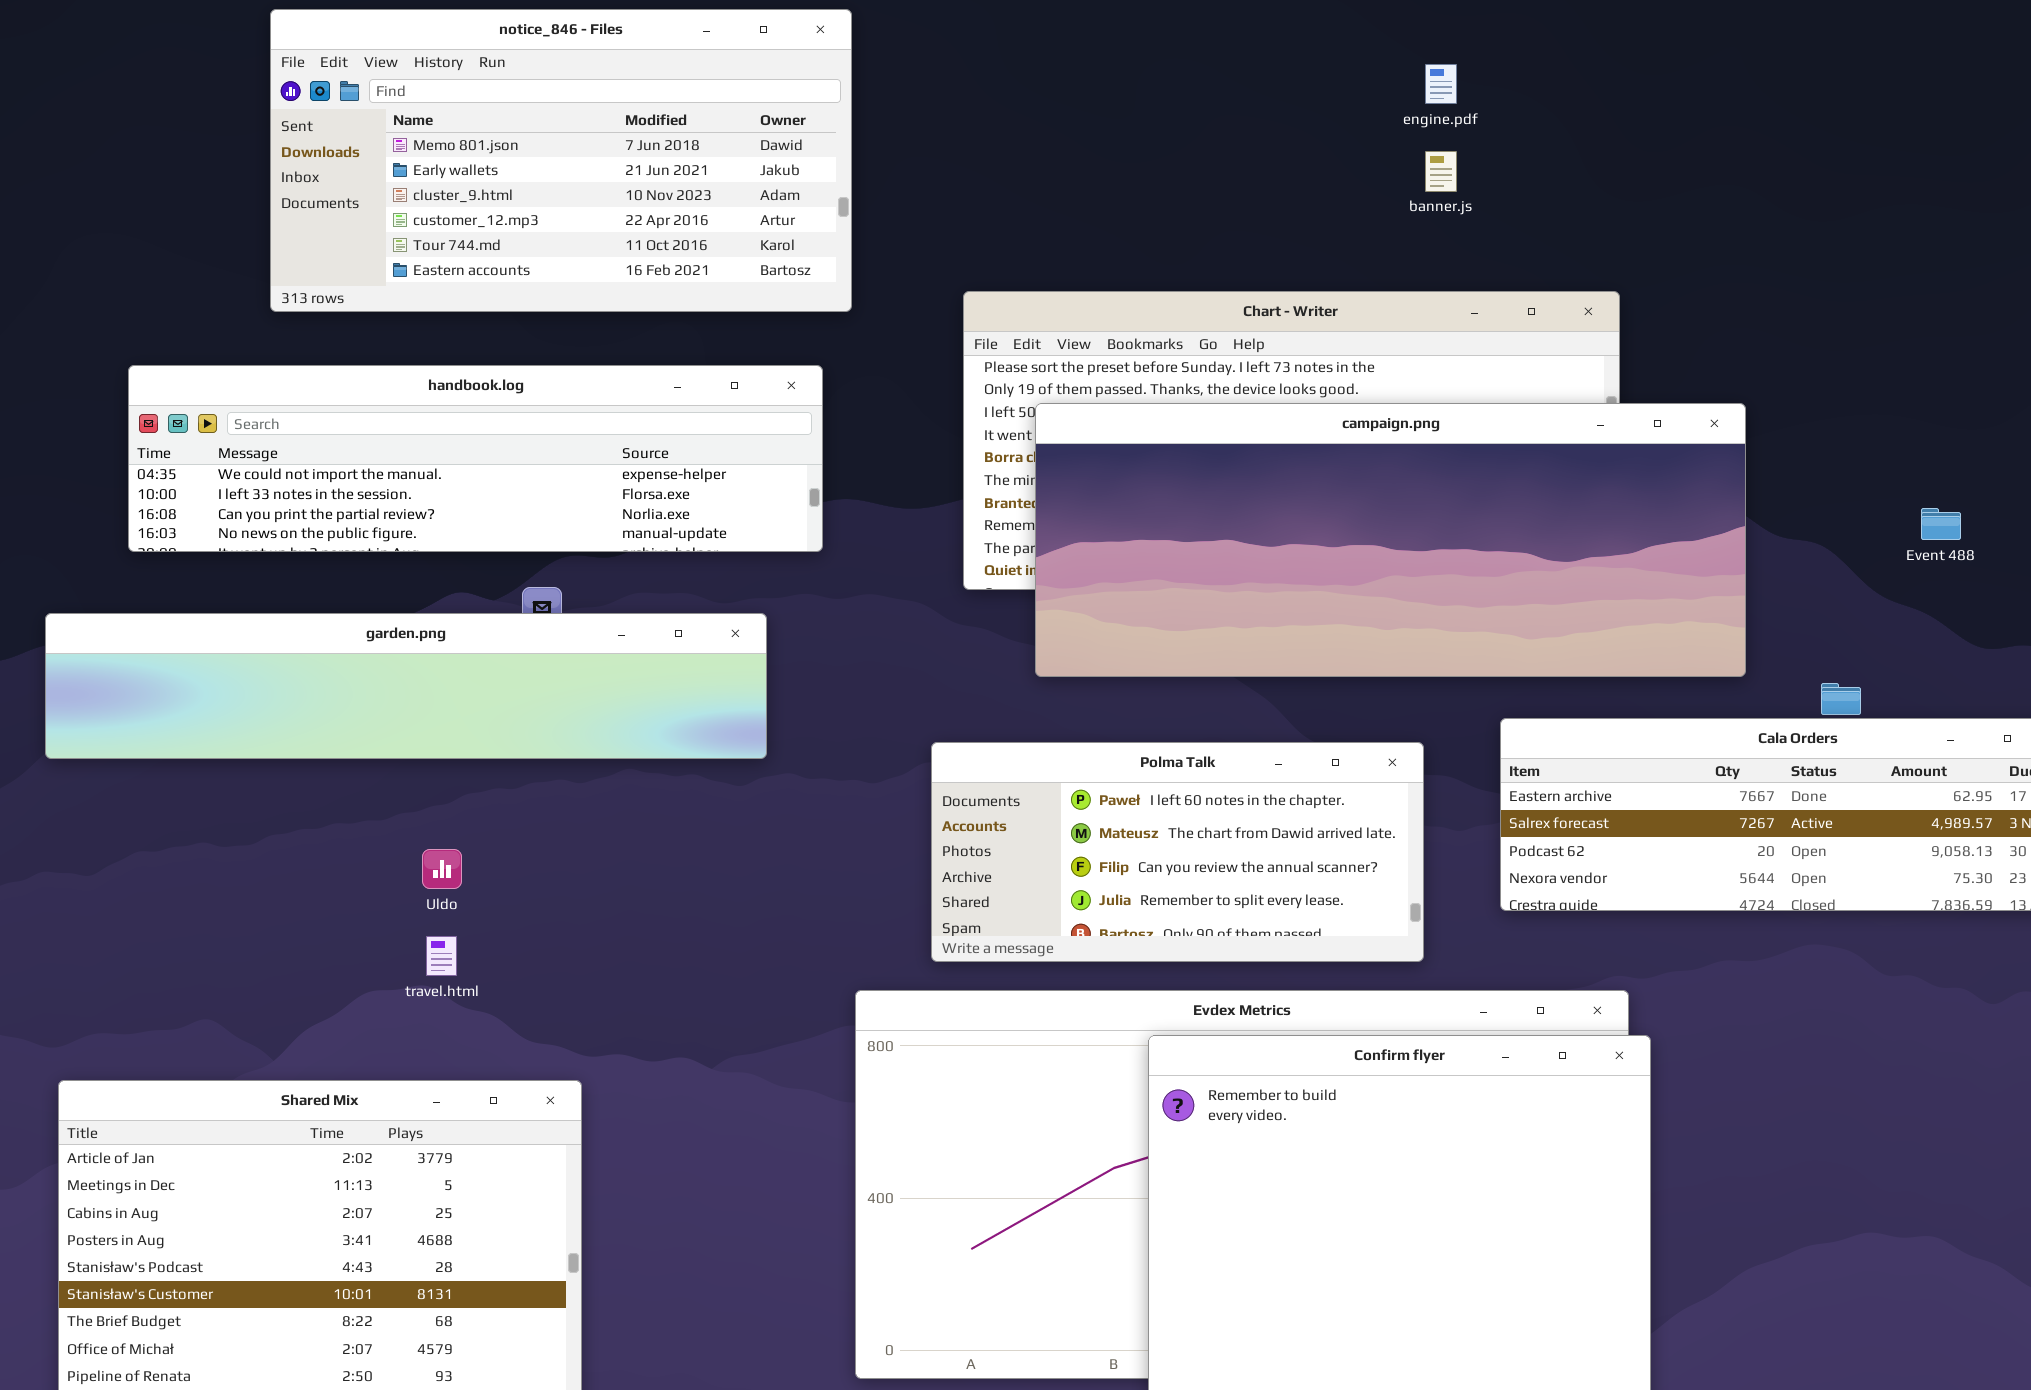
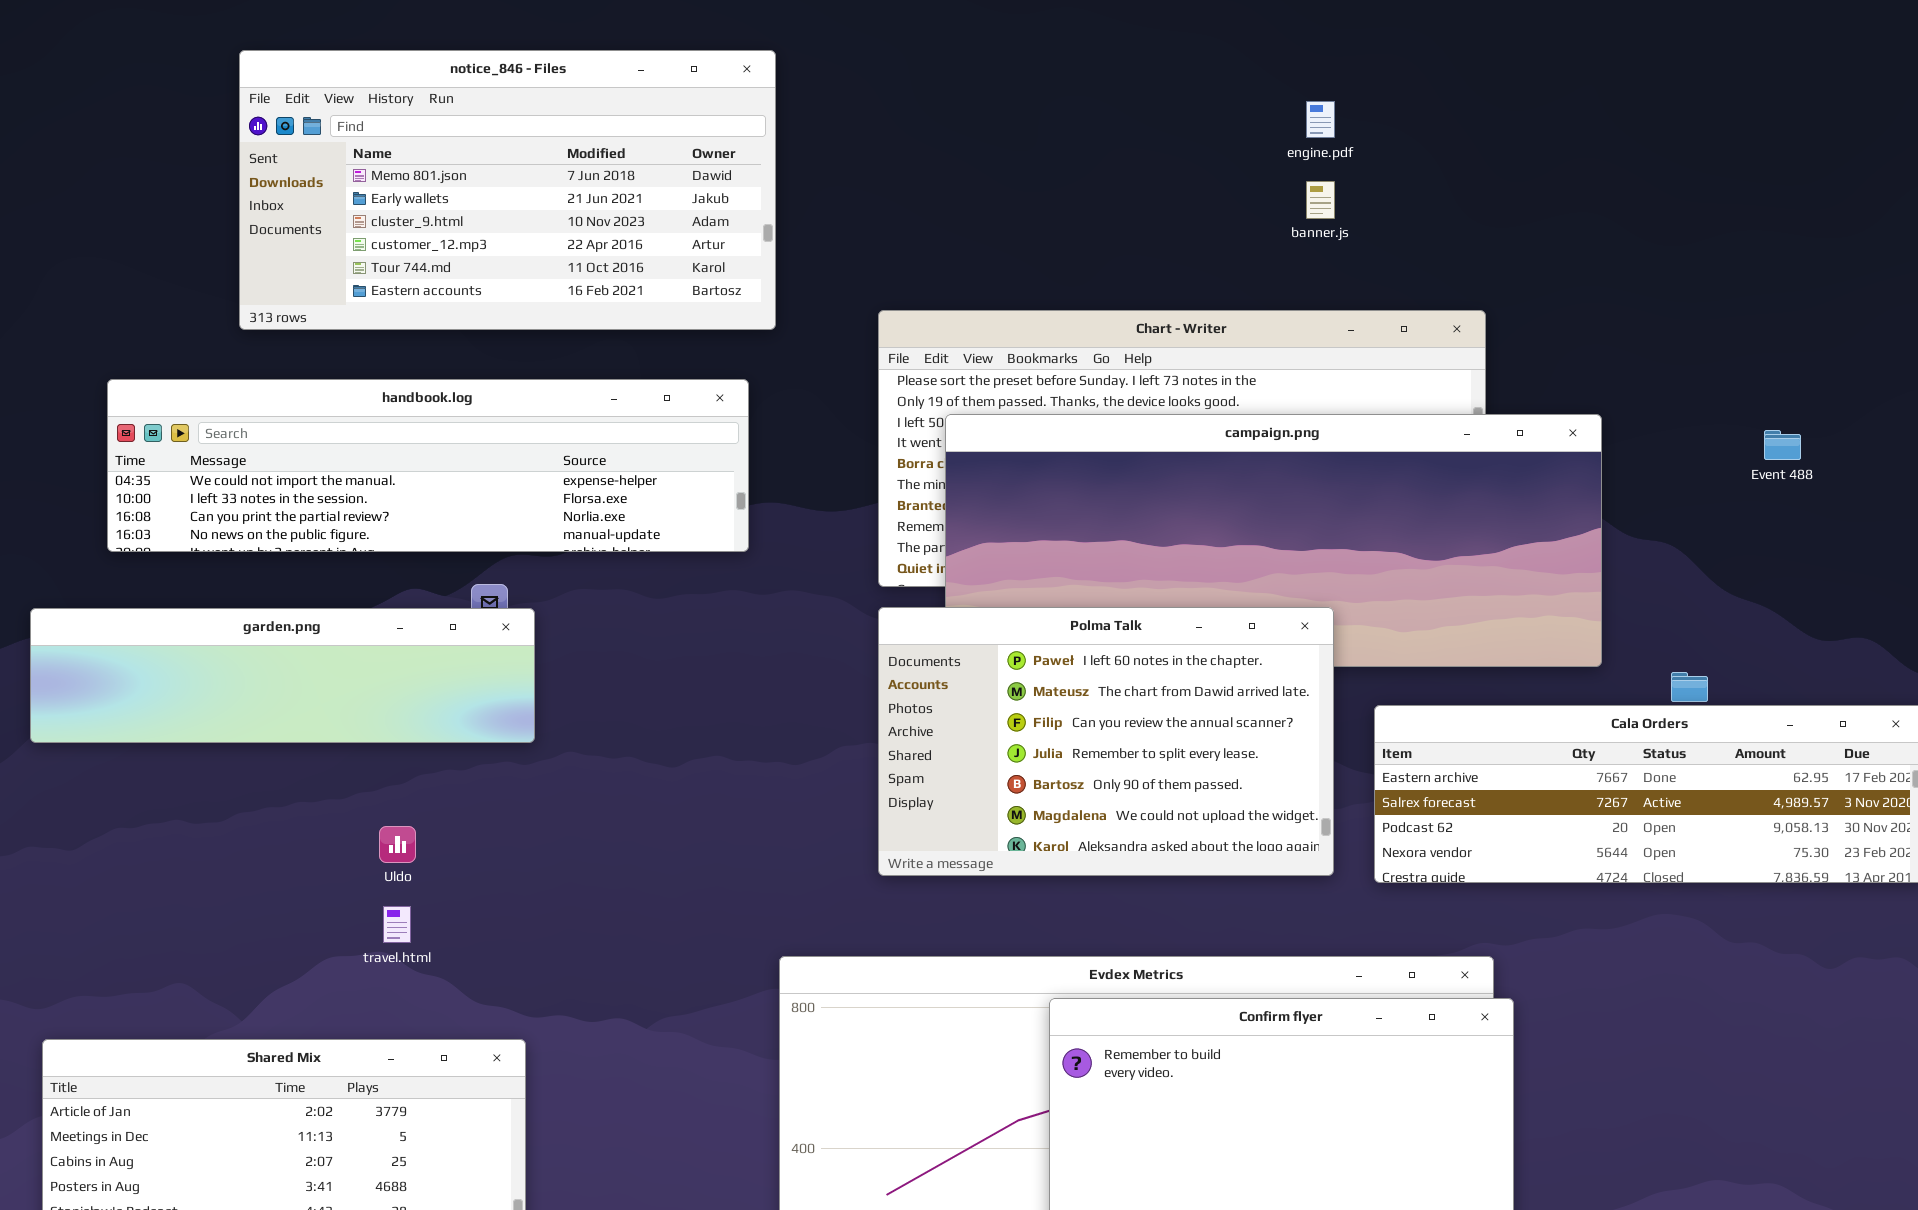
Event 488: [1921,508,1961,540] -> [1764,430,1801,460], moved
garden.png: [45,613,767,759] -> [30,608,535,743], resized
Polma Talk: [931,742,1424,962] -> [878,607,1334,876], moved, resized

